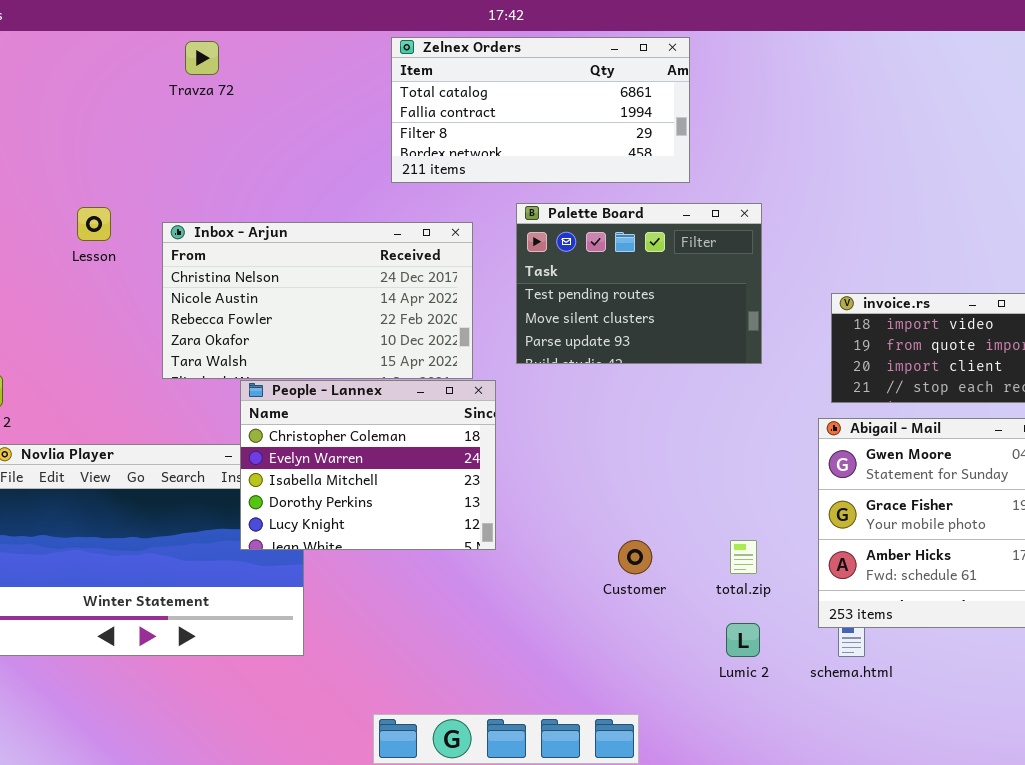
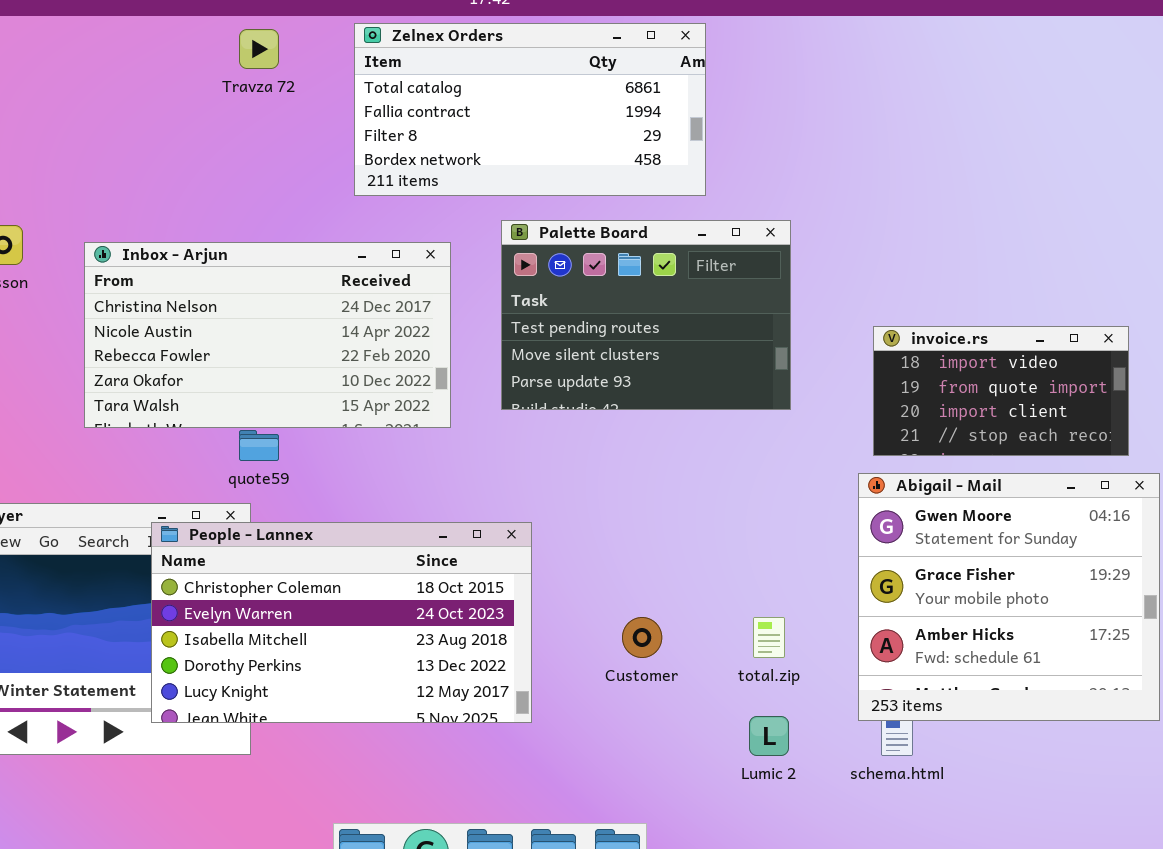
Travza 72: [185,41,219,75] -> [239,29,279,69], moved
People - Lannex: [240,380,496,550] -> [151,522,532,723], moved, resized

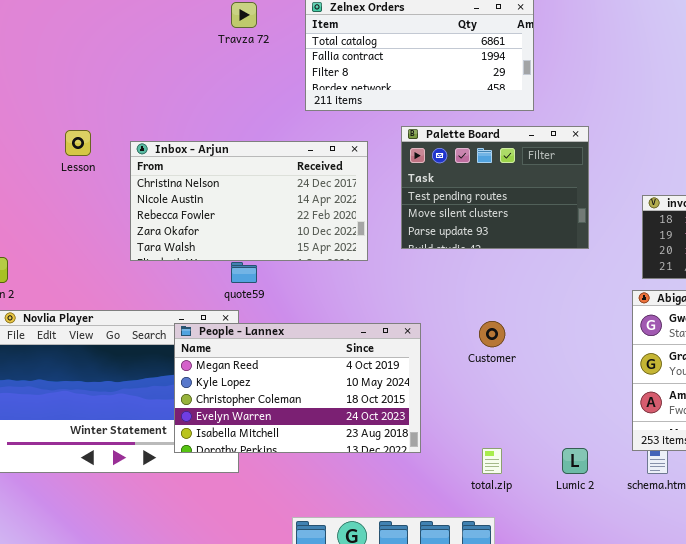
People - Lannex: [151,522,532,723] -> [174,323,421,453], scrolled up 2 rows
Customer: [622,617,662,658] -> [479,321,505,347], moved
total.zip: [753,617,785,658] -> [482,448,502,474], moved

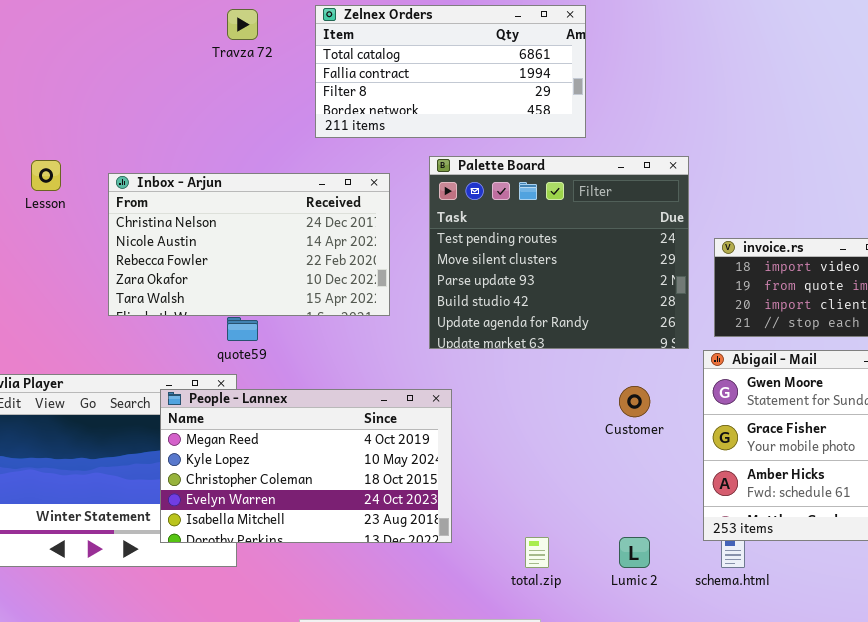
Palette Board: [401,126,589,249] -> [429,156,689,349], resized
Customer: [479,321,505,347] -> [619,386,650,417], moved

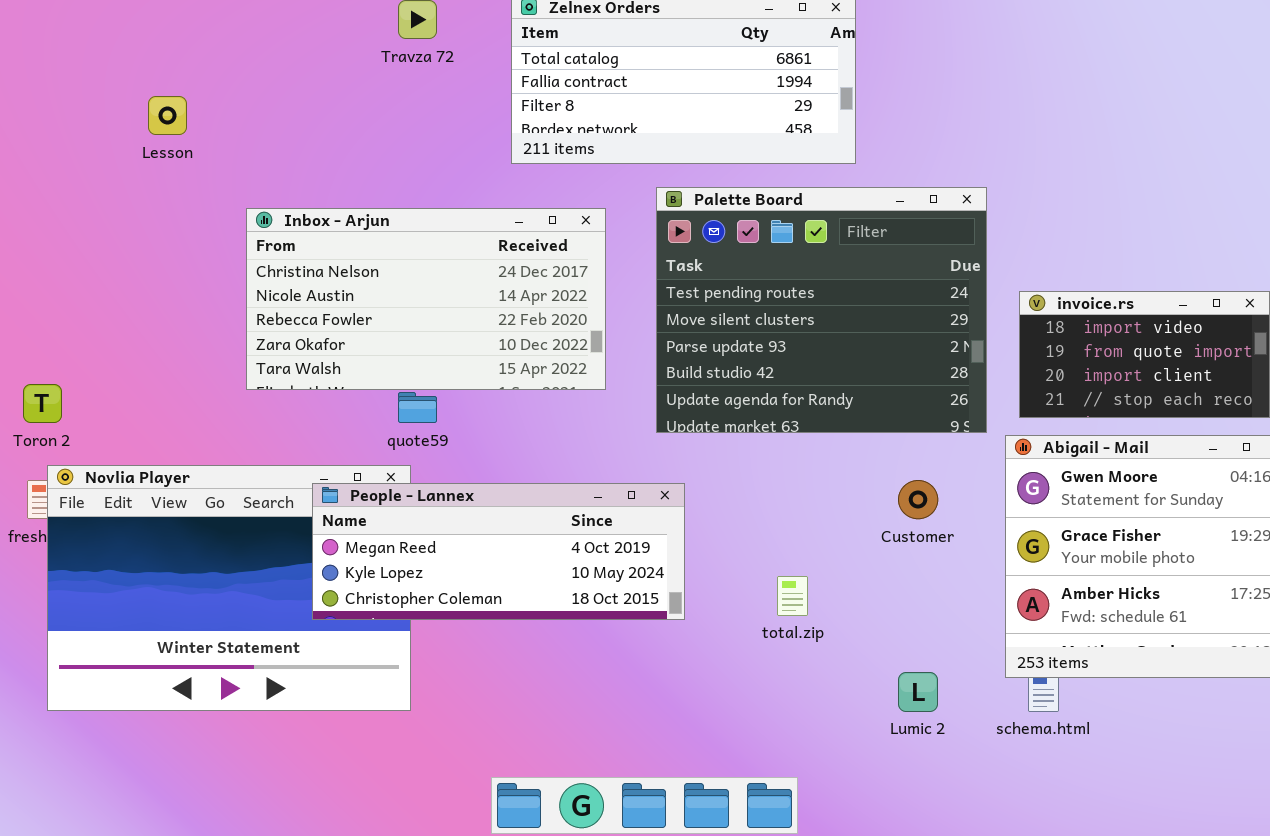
Lesson: [31,160,61,191] -> [148,96,187,135], moved
People - Lannex: [160,389,452,543] -> [312,483,685,620], resized
total.zip: [525,537,549,568] -> [777,576,808,616], moved

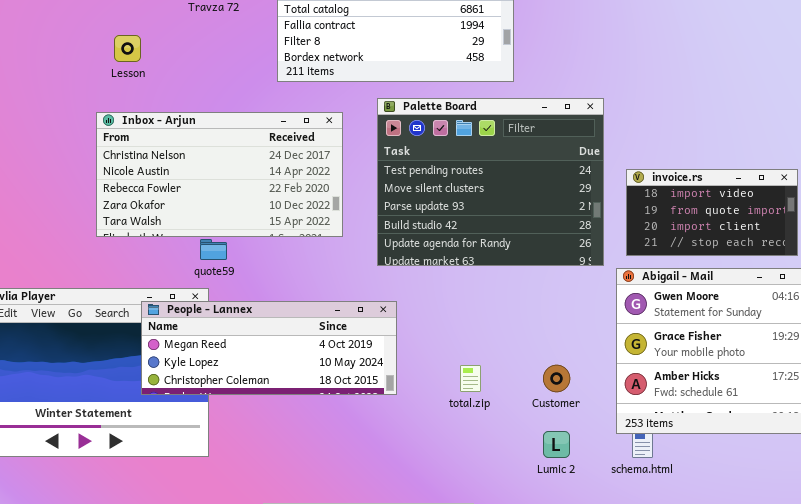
Lesson: [148,96,187,135] -> [114,35,141,62], moved
Customer: [898,480,938,519] -> [543,365,570,392], moved

